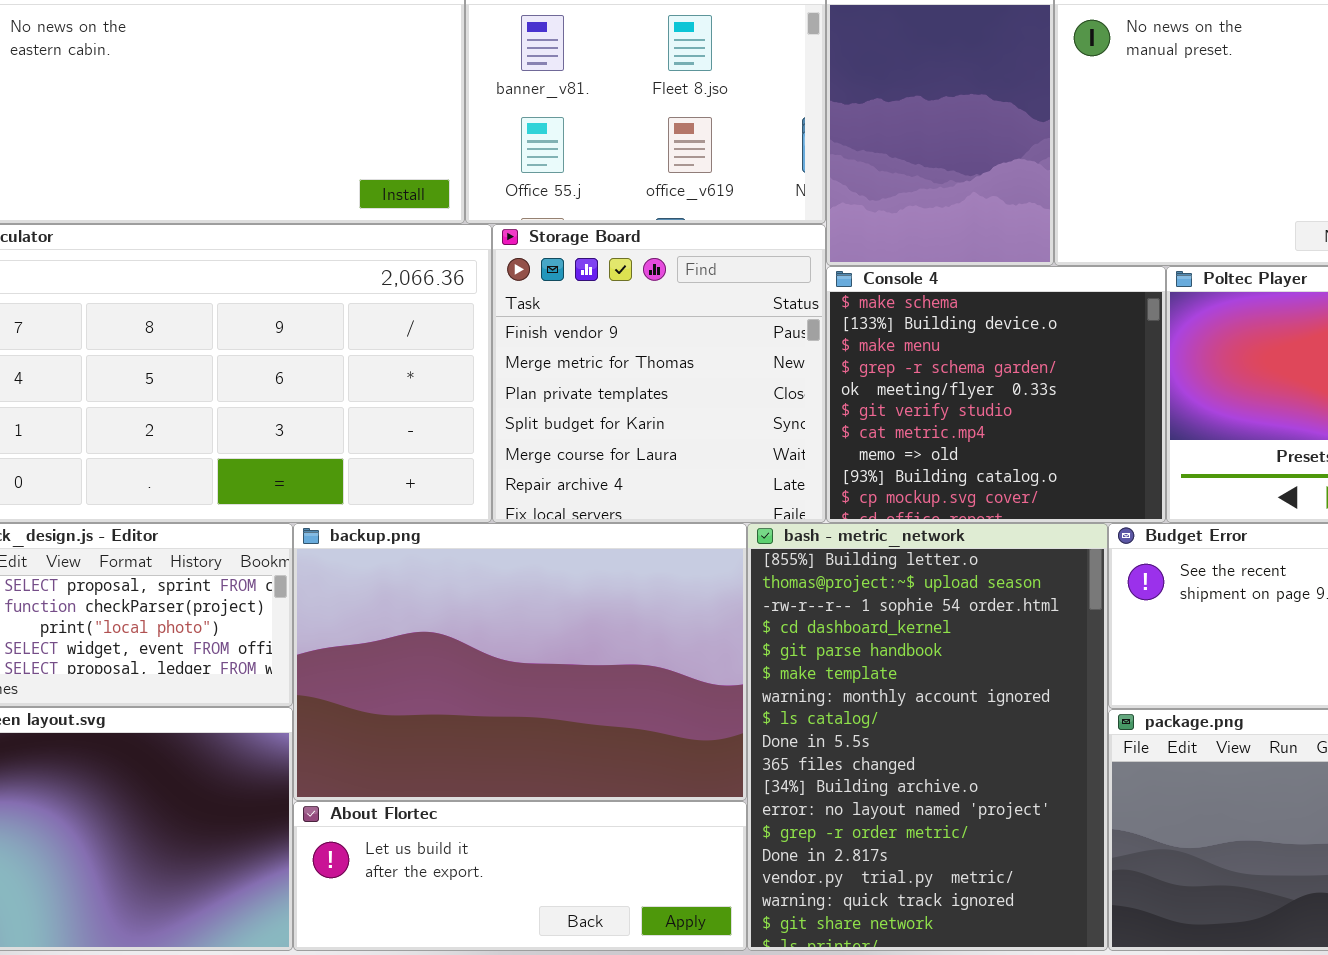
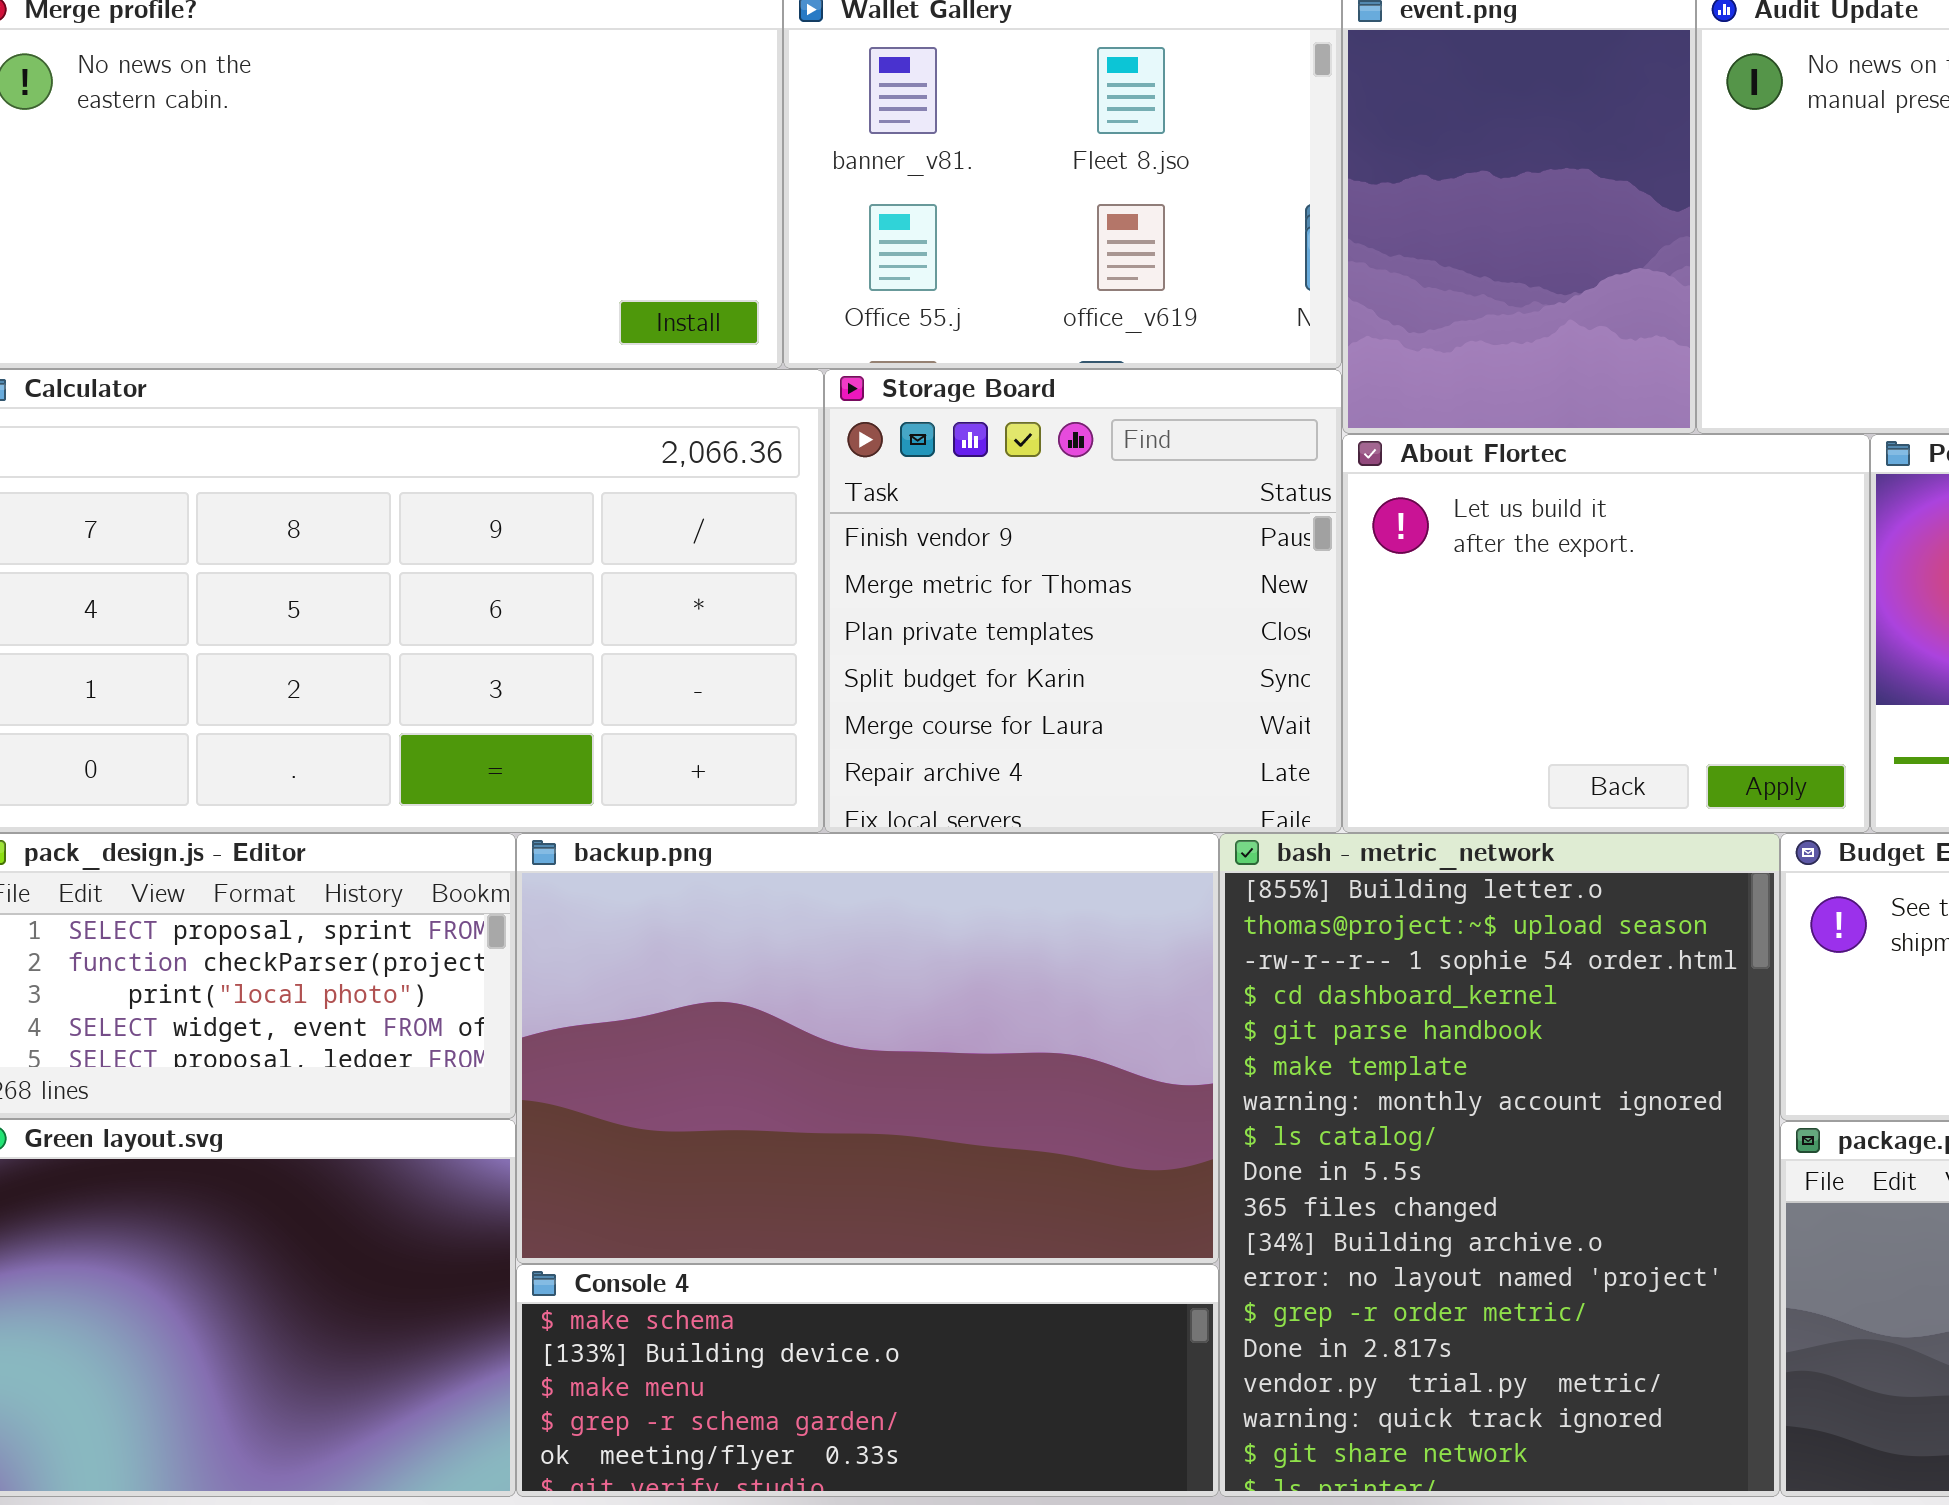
Console 4: [826,266,1166,523] -> [516,1264,1219,1497], moved, resized
About Flortec: [293,801,747,951] -> [1342,434,1870,833], moved, resized

